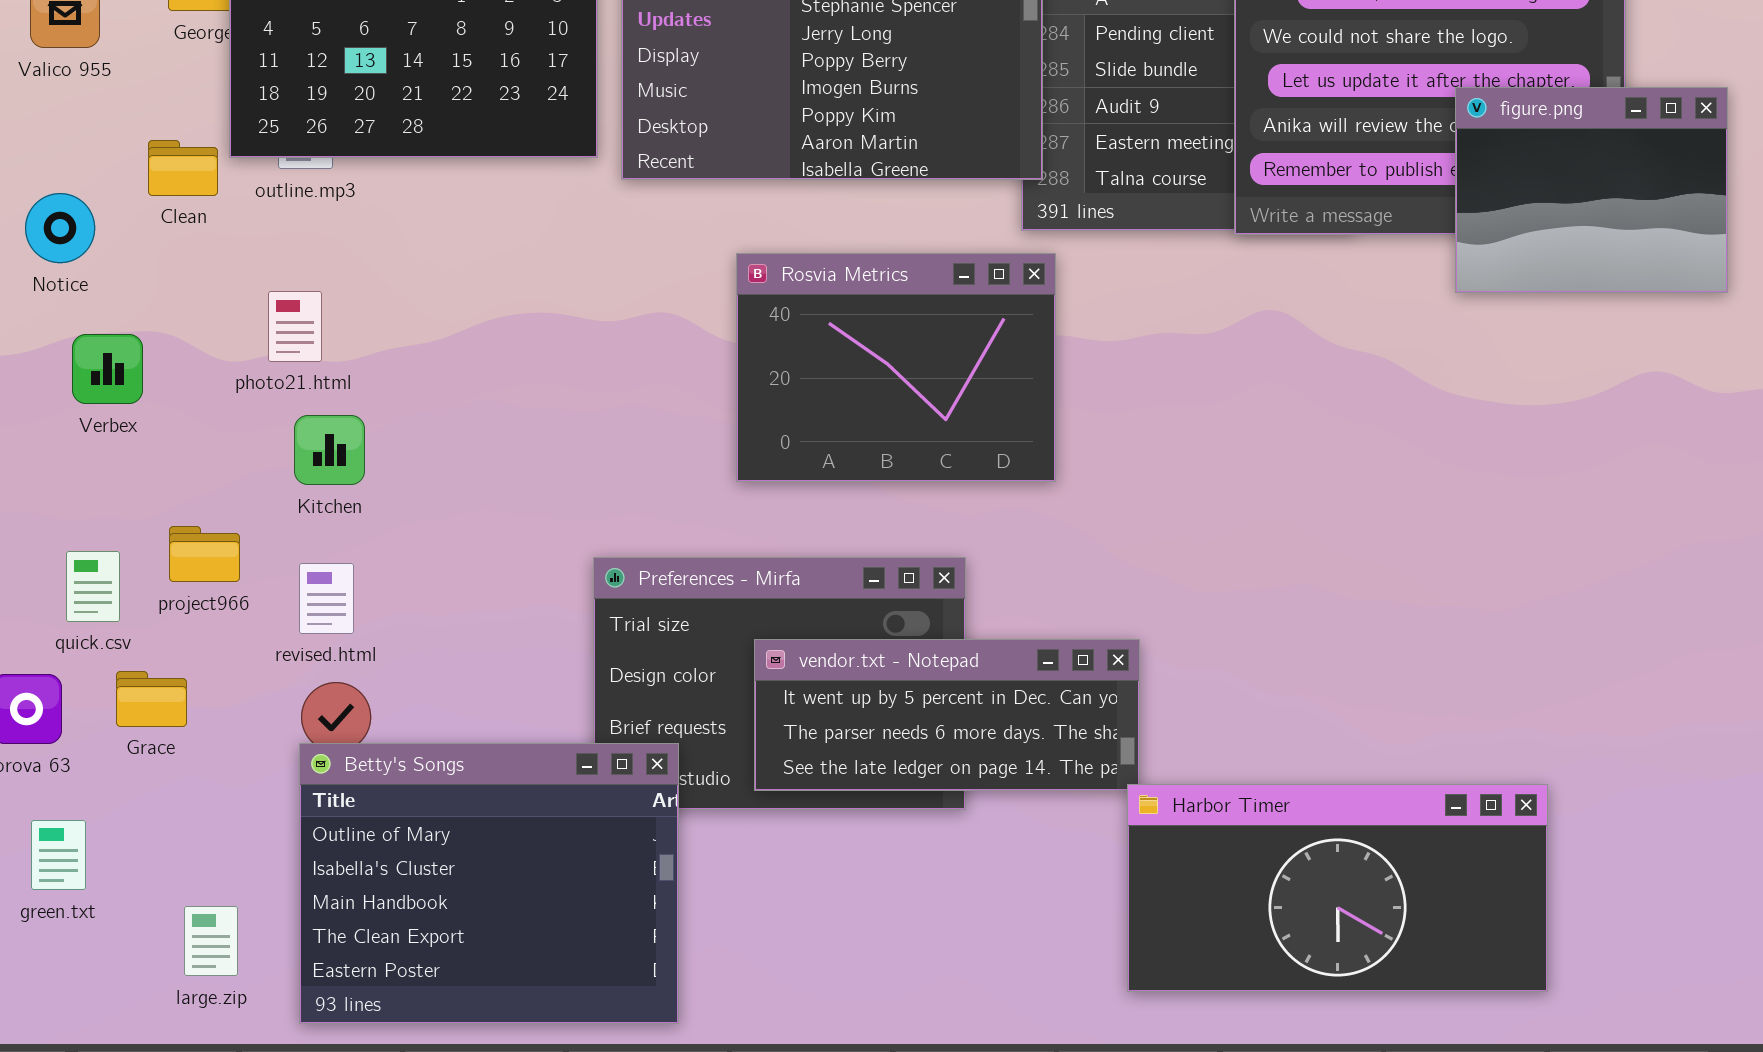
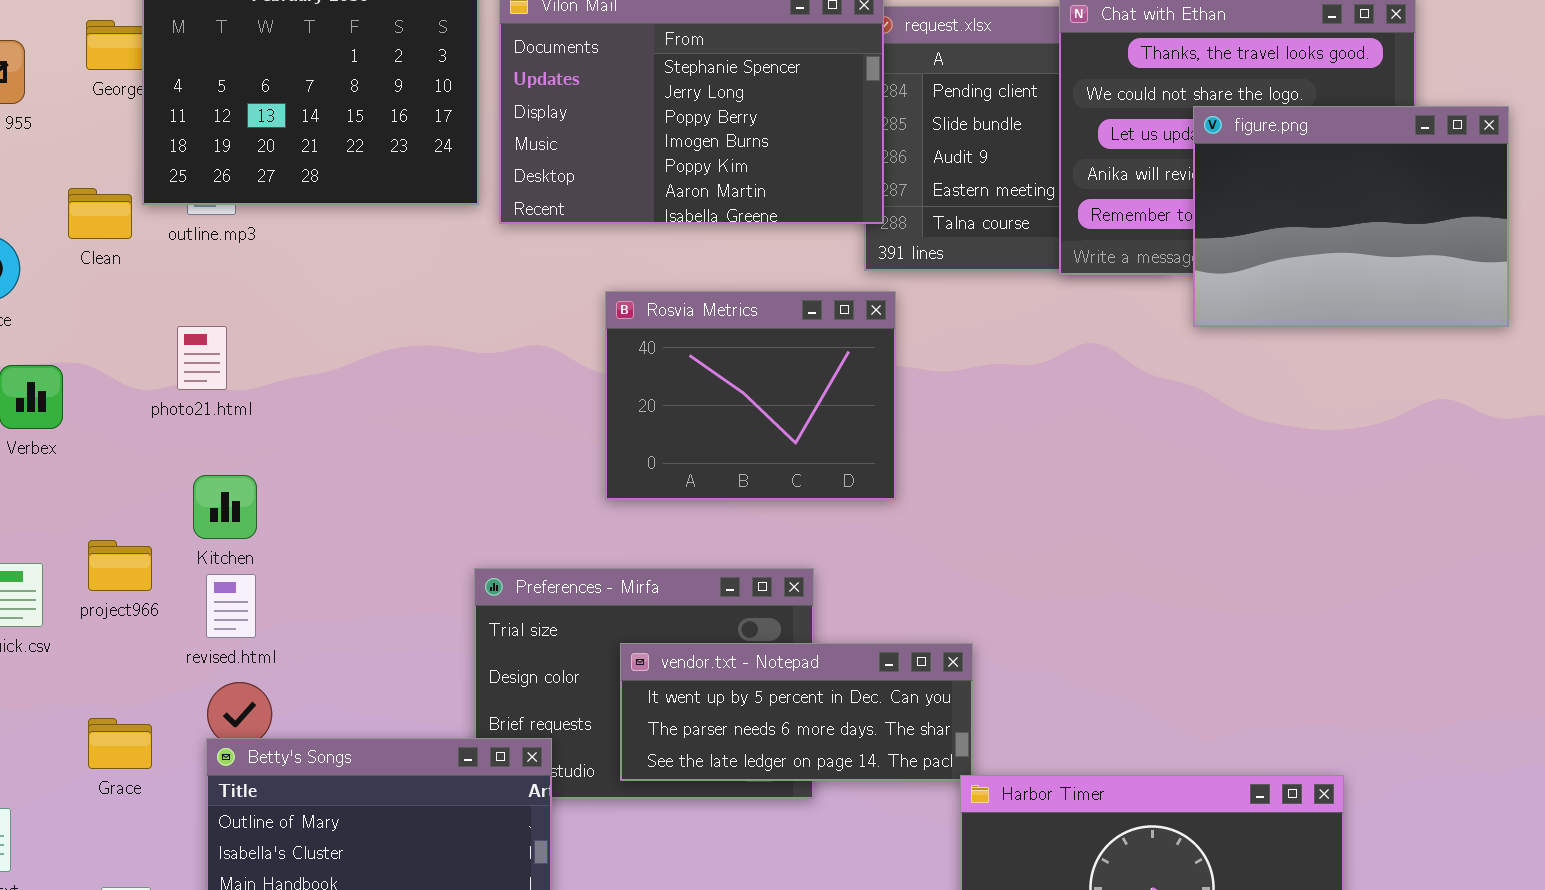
figure.png: [1455,87,1728,293] -> [1193,106,1509,327], resized
Kitchen: [294,415,365,485] -> [193,475,257,539], moved
Grace: [116,671,187,727] -> [88,718,152,769], moved

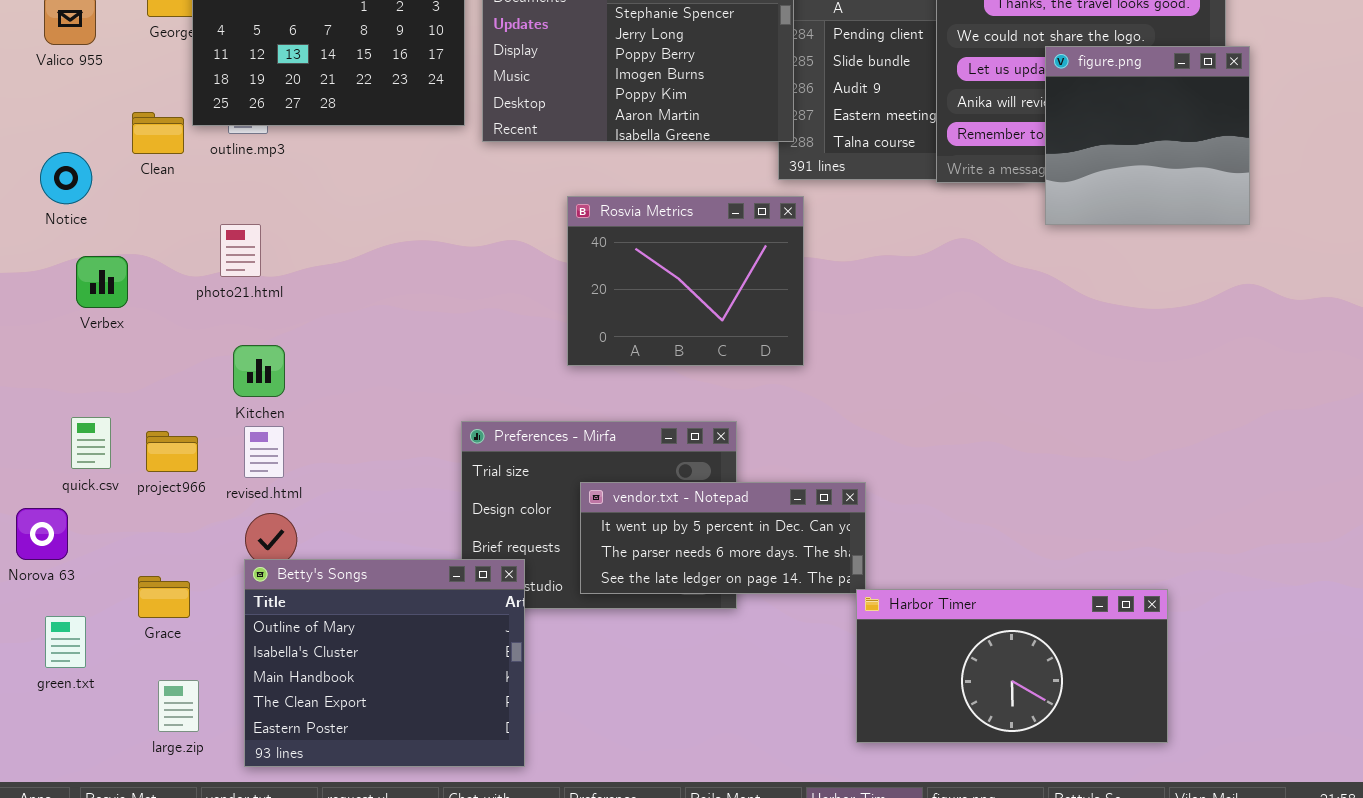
figure.png: [1193,106,1509,327] -> [1045,46,1250,225], resized
project966: [88,540,152,591] -> [146,431,198,472], moved
Grace: [88,718,152,769] -> [138,576,190,618], moved

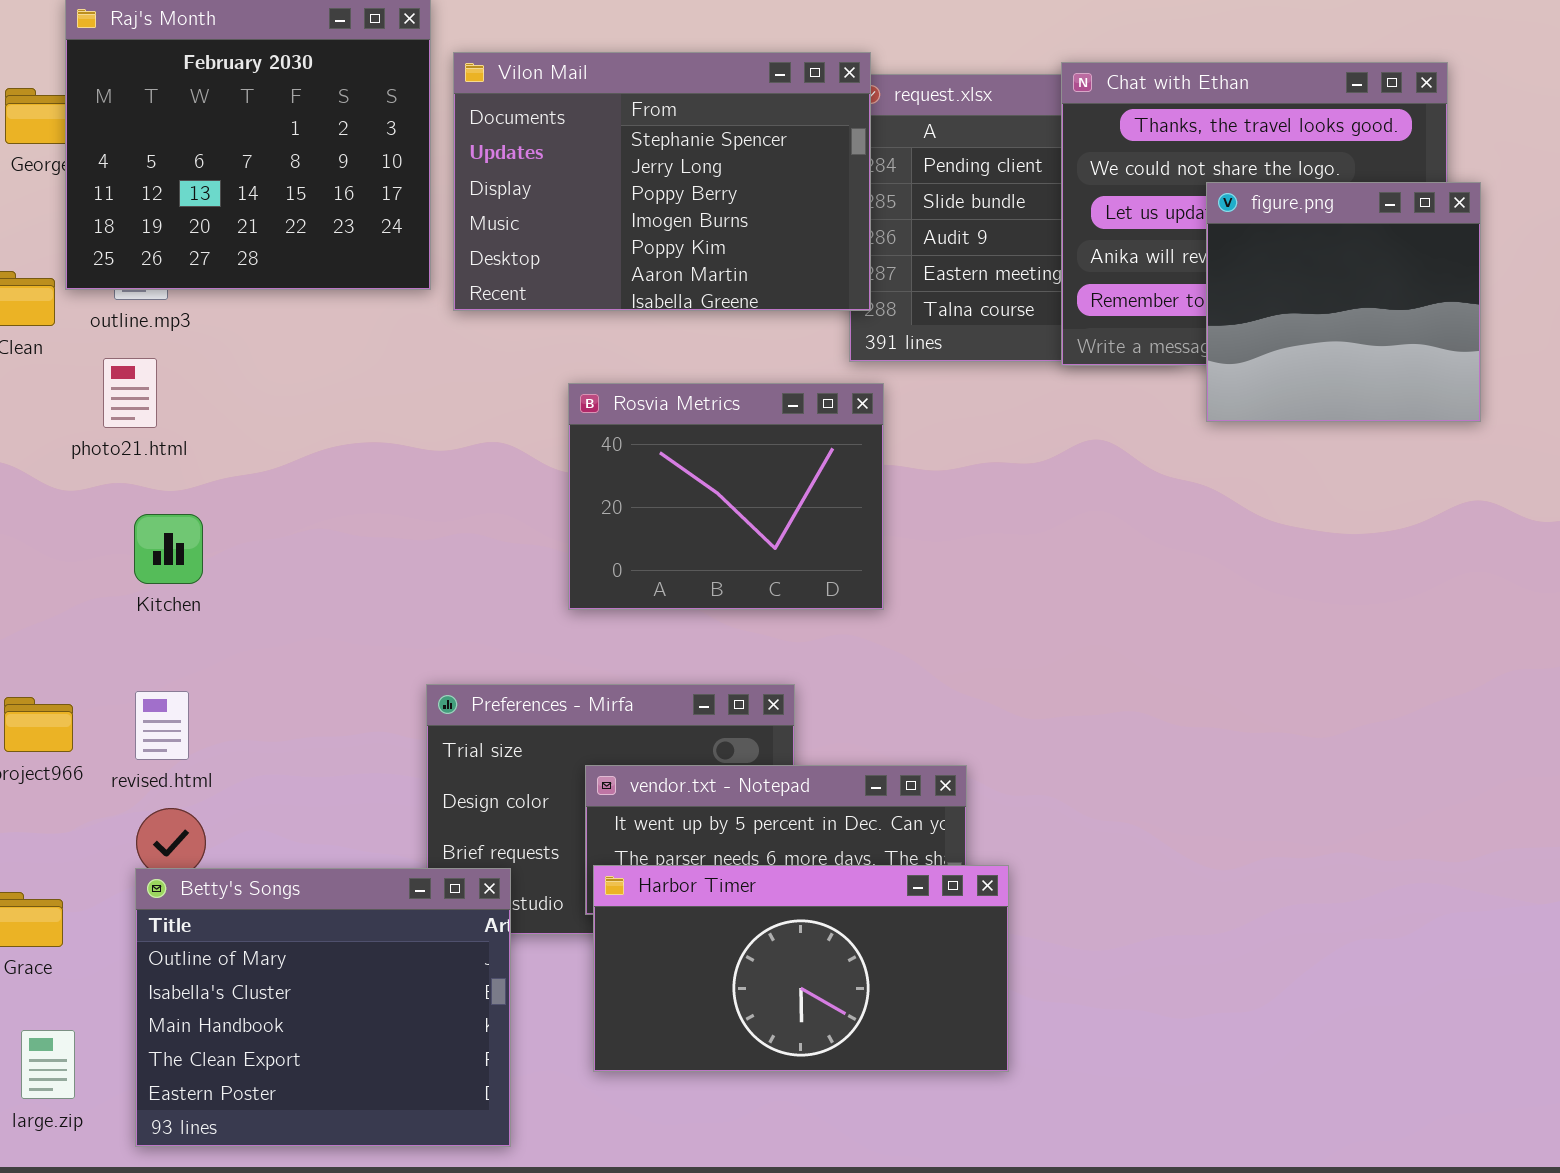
photo21.html: [220,224,261,277] -> [103,358,157,428], moved
Kitchen: [233,345,285,397] -> [134,514,203,584], moved
Harbor Timer: [856,589,1168,743] -> [593,865,1009,1072], moved

